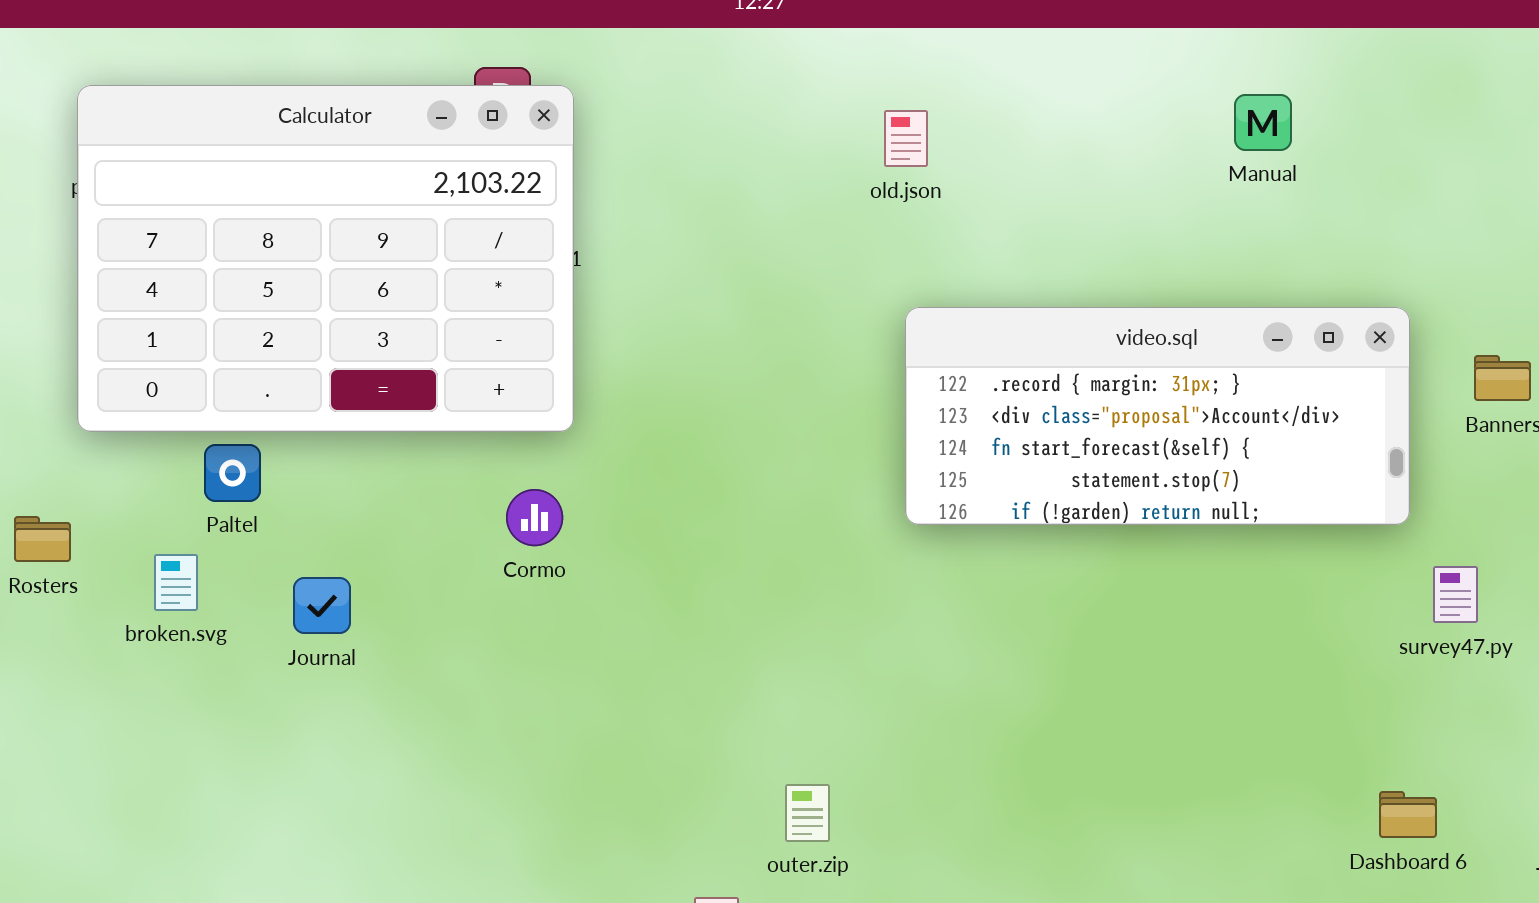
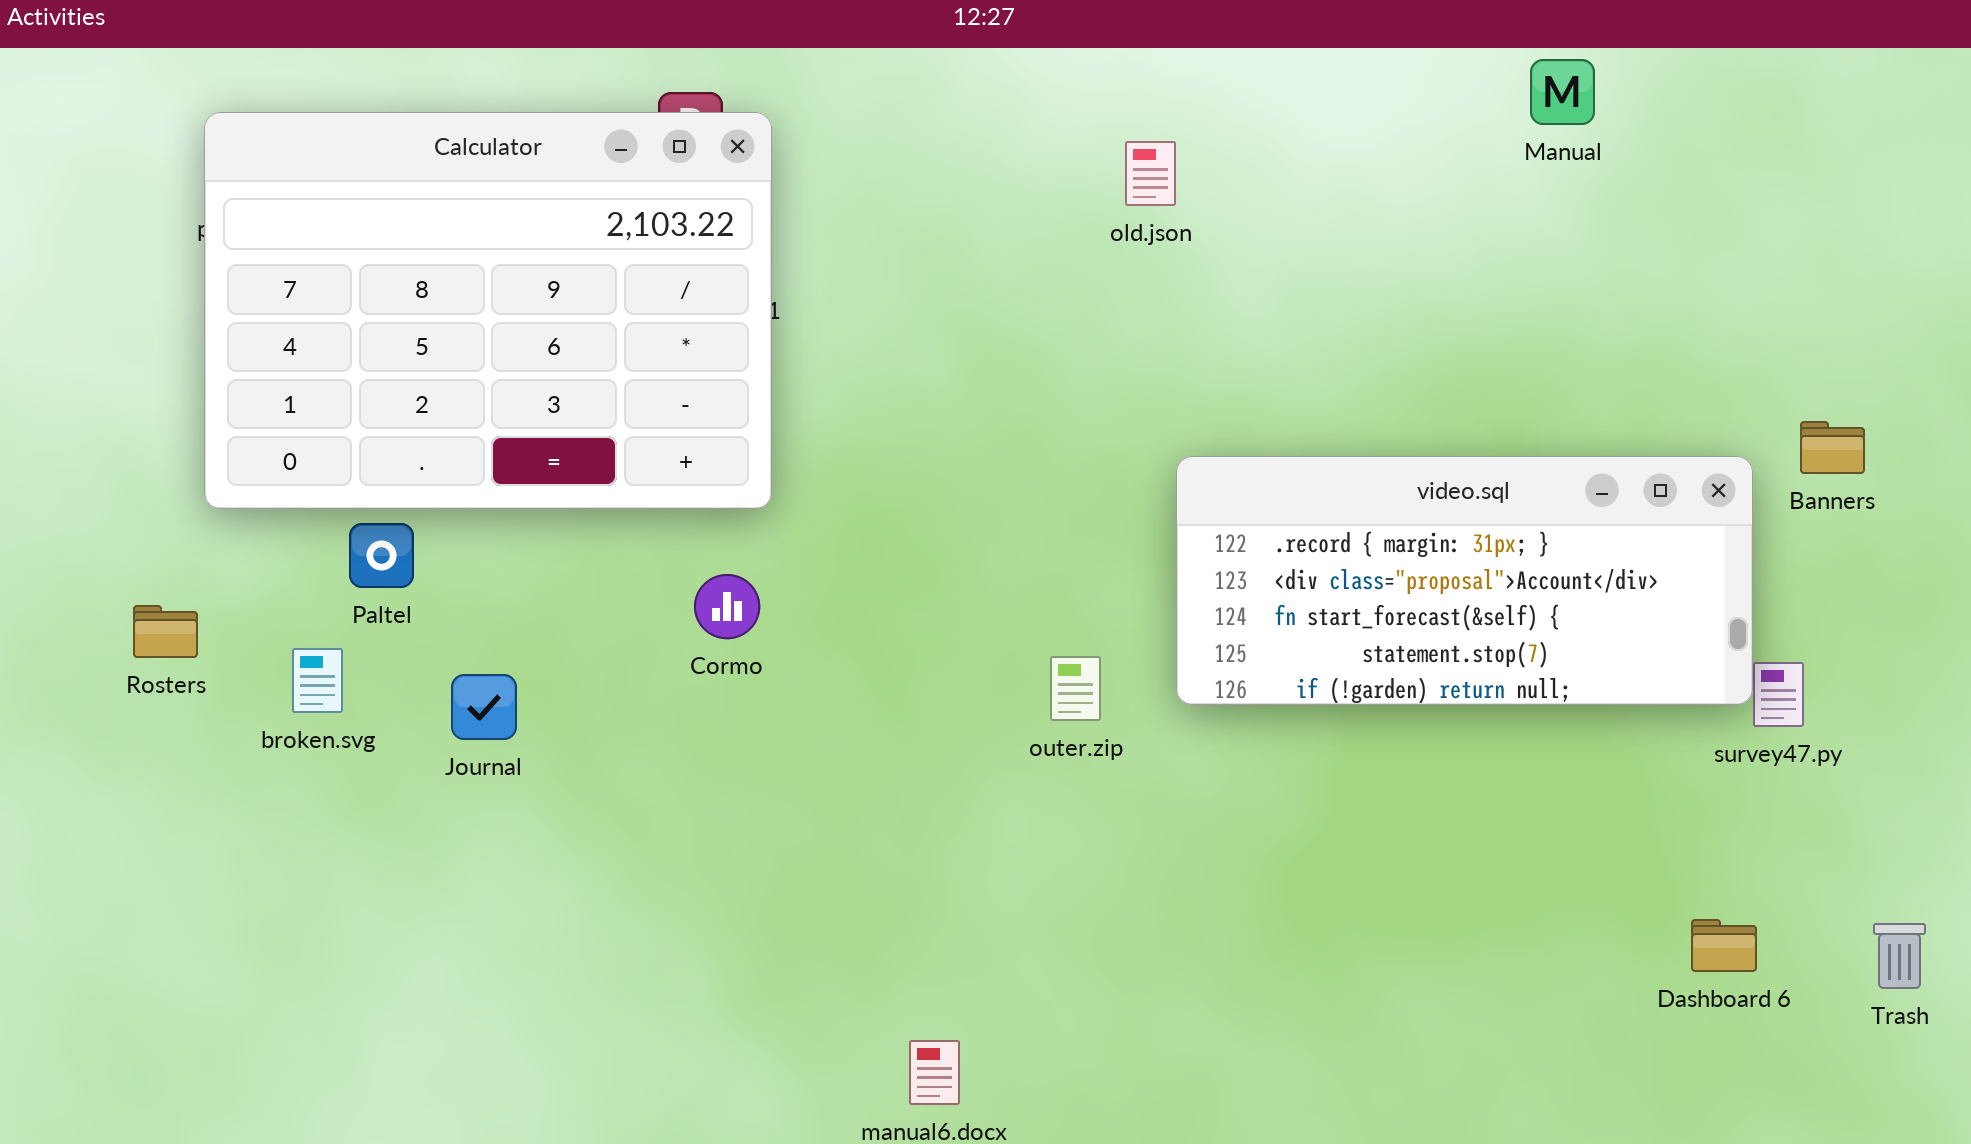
Manual: [1234,94,1292,151] -> [1530,59,1595,125], moved
video.sql: [905,307,1410,525] -> [1176,456,1753,705], moved
outer.zip: [785,784,830,842] -> [1050,656,1101,721], moved

